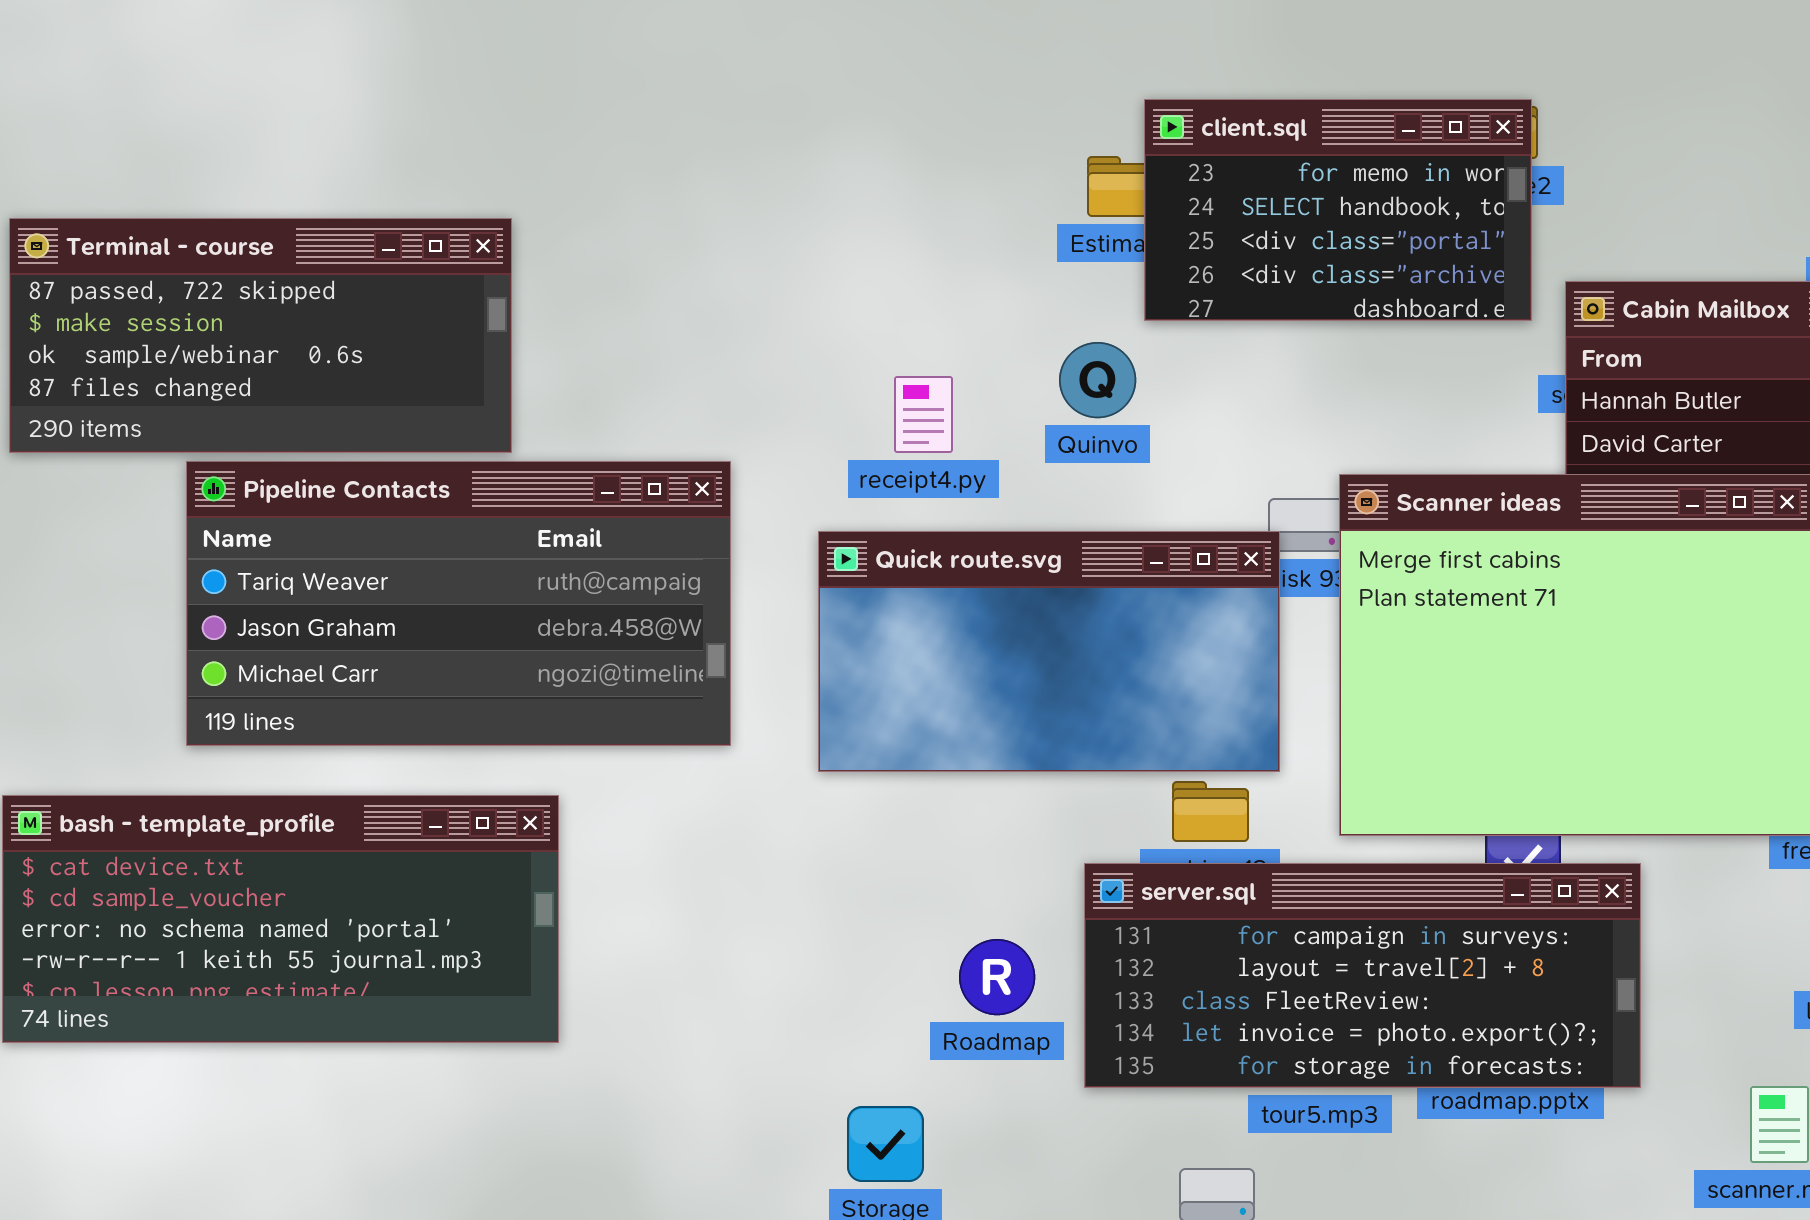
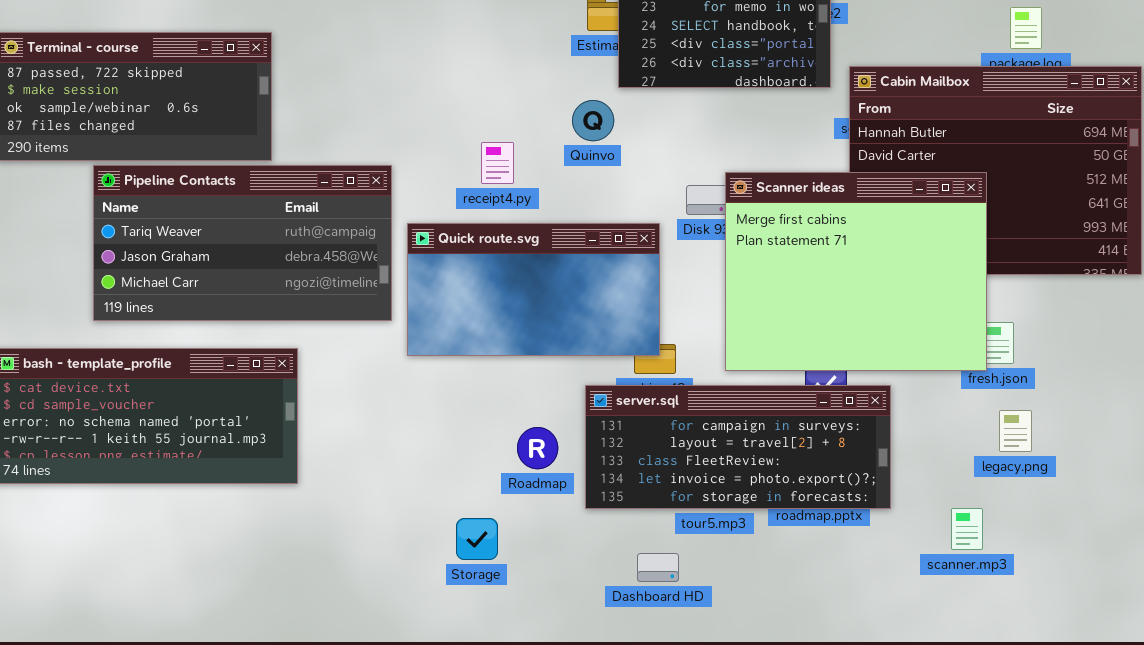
receipt4.py: [894,376,953,453] -> [481,142,514,184], moved
Quick route.svg: [818,531,1280,772] -> [407,223,660,356], moved

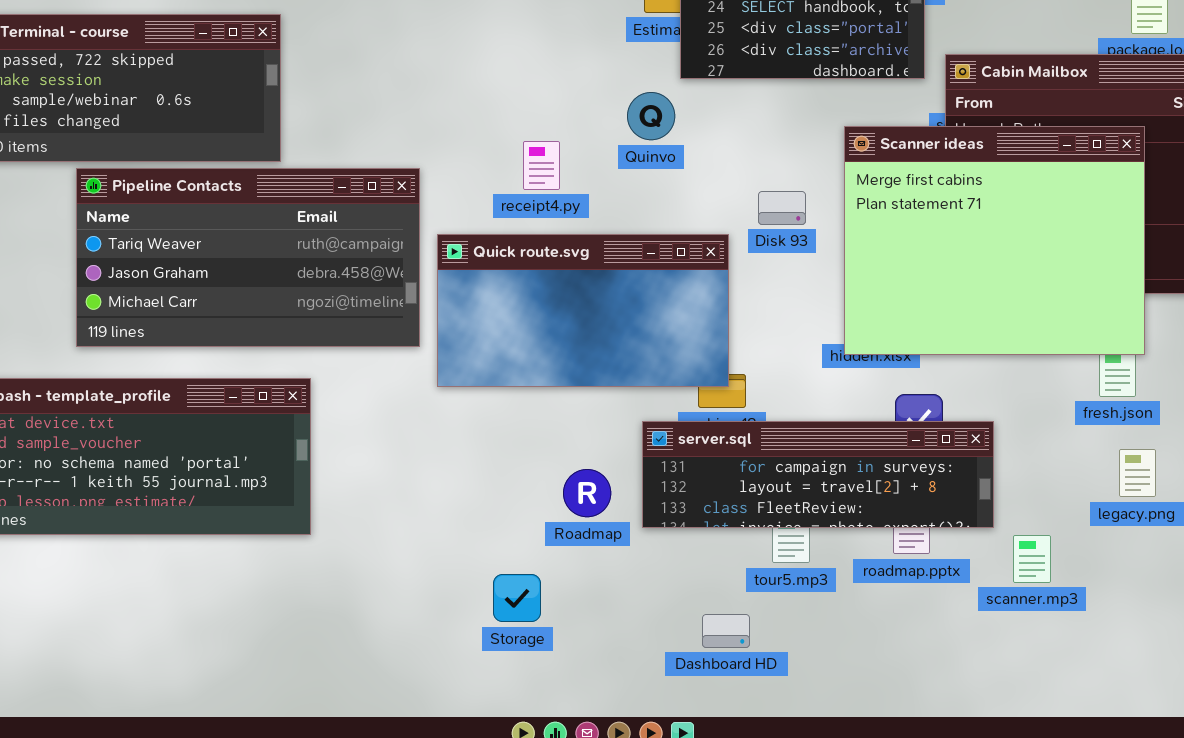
Scanner ideas: [725,172,987,371] -> [844,126,1145,355], moved
server.sql: [585,385,891,509] -> [642,421,994,528], resized
scanner.mp3: [951,508,983,550] -> [1013,535,1051,583], moved

